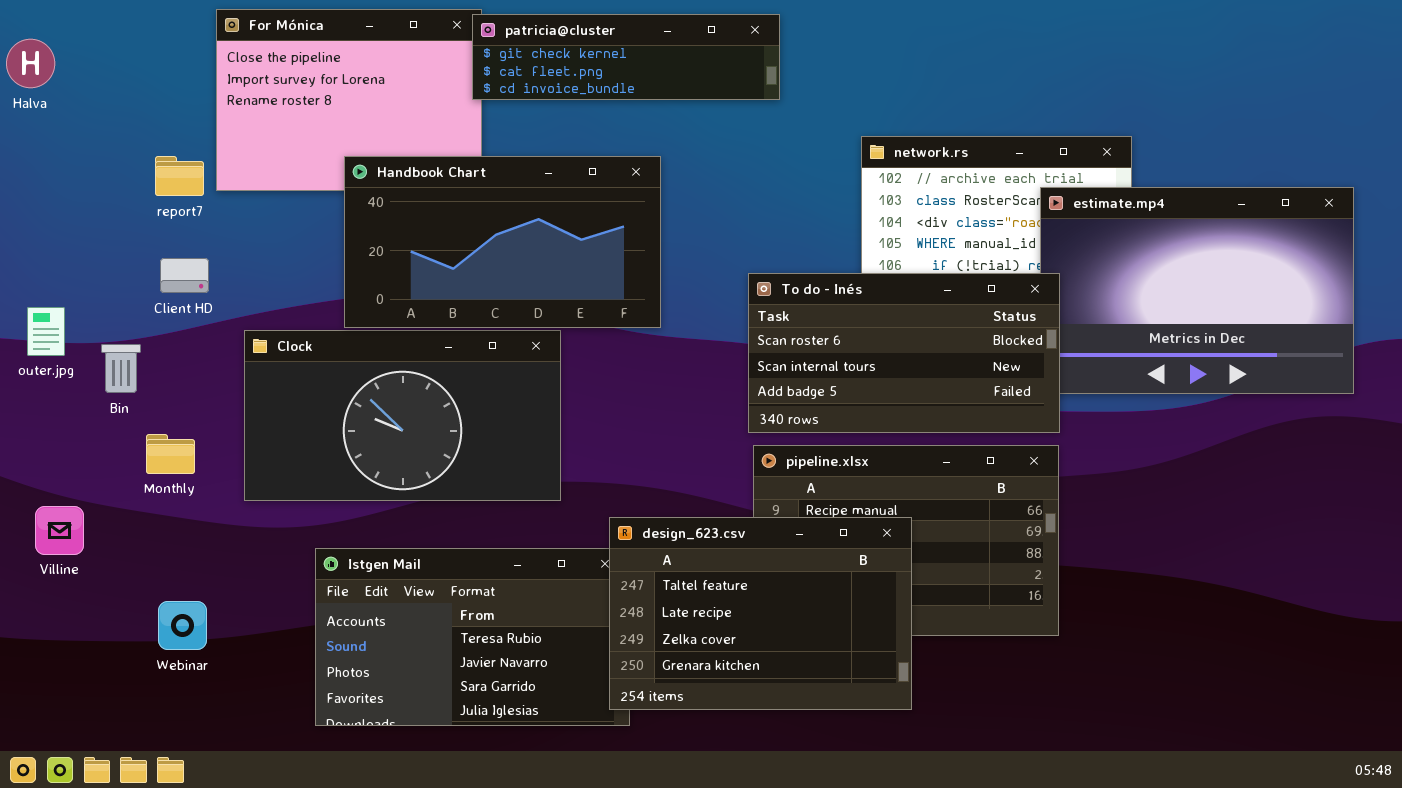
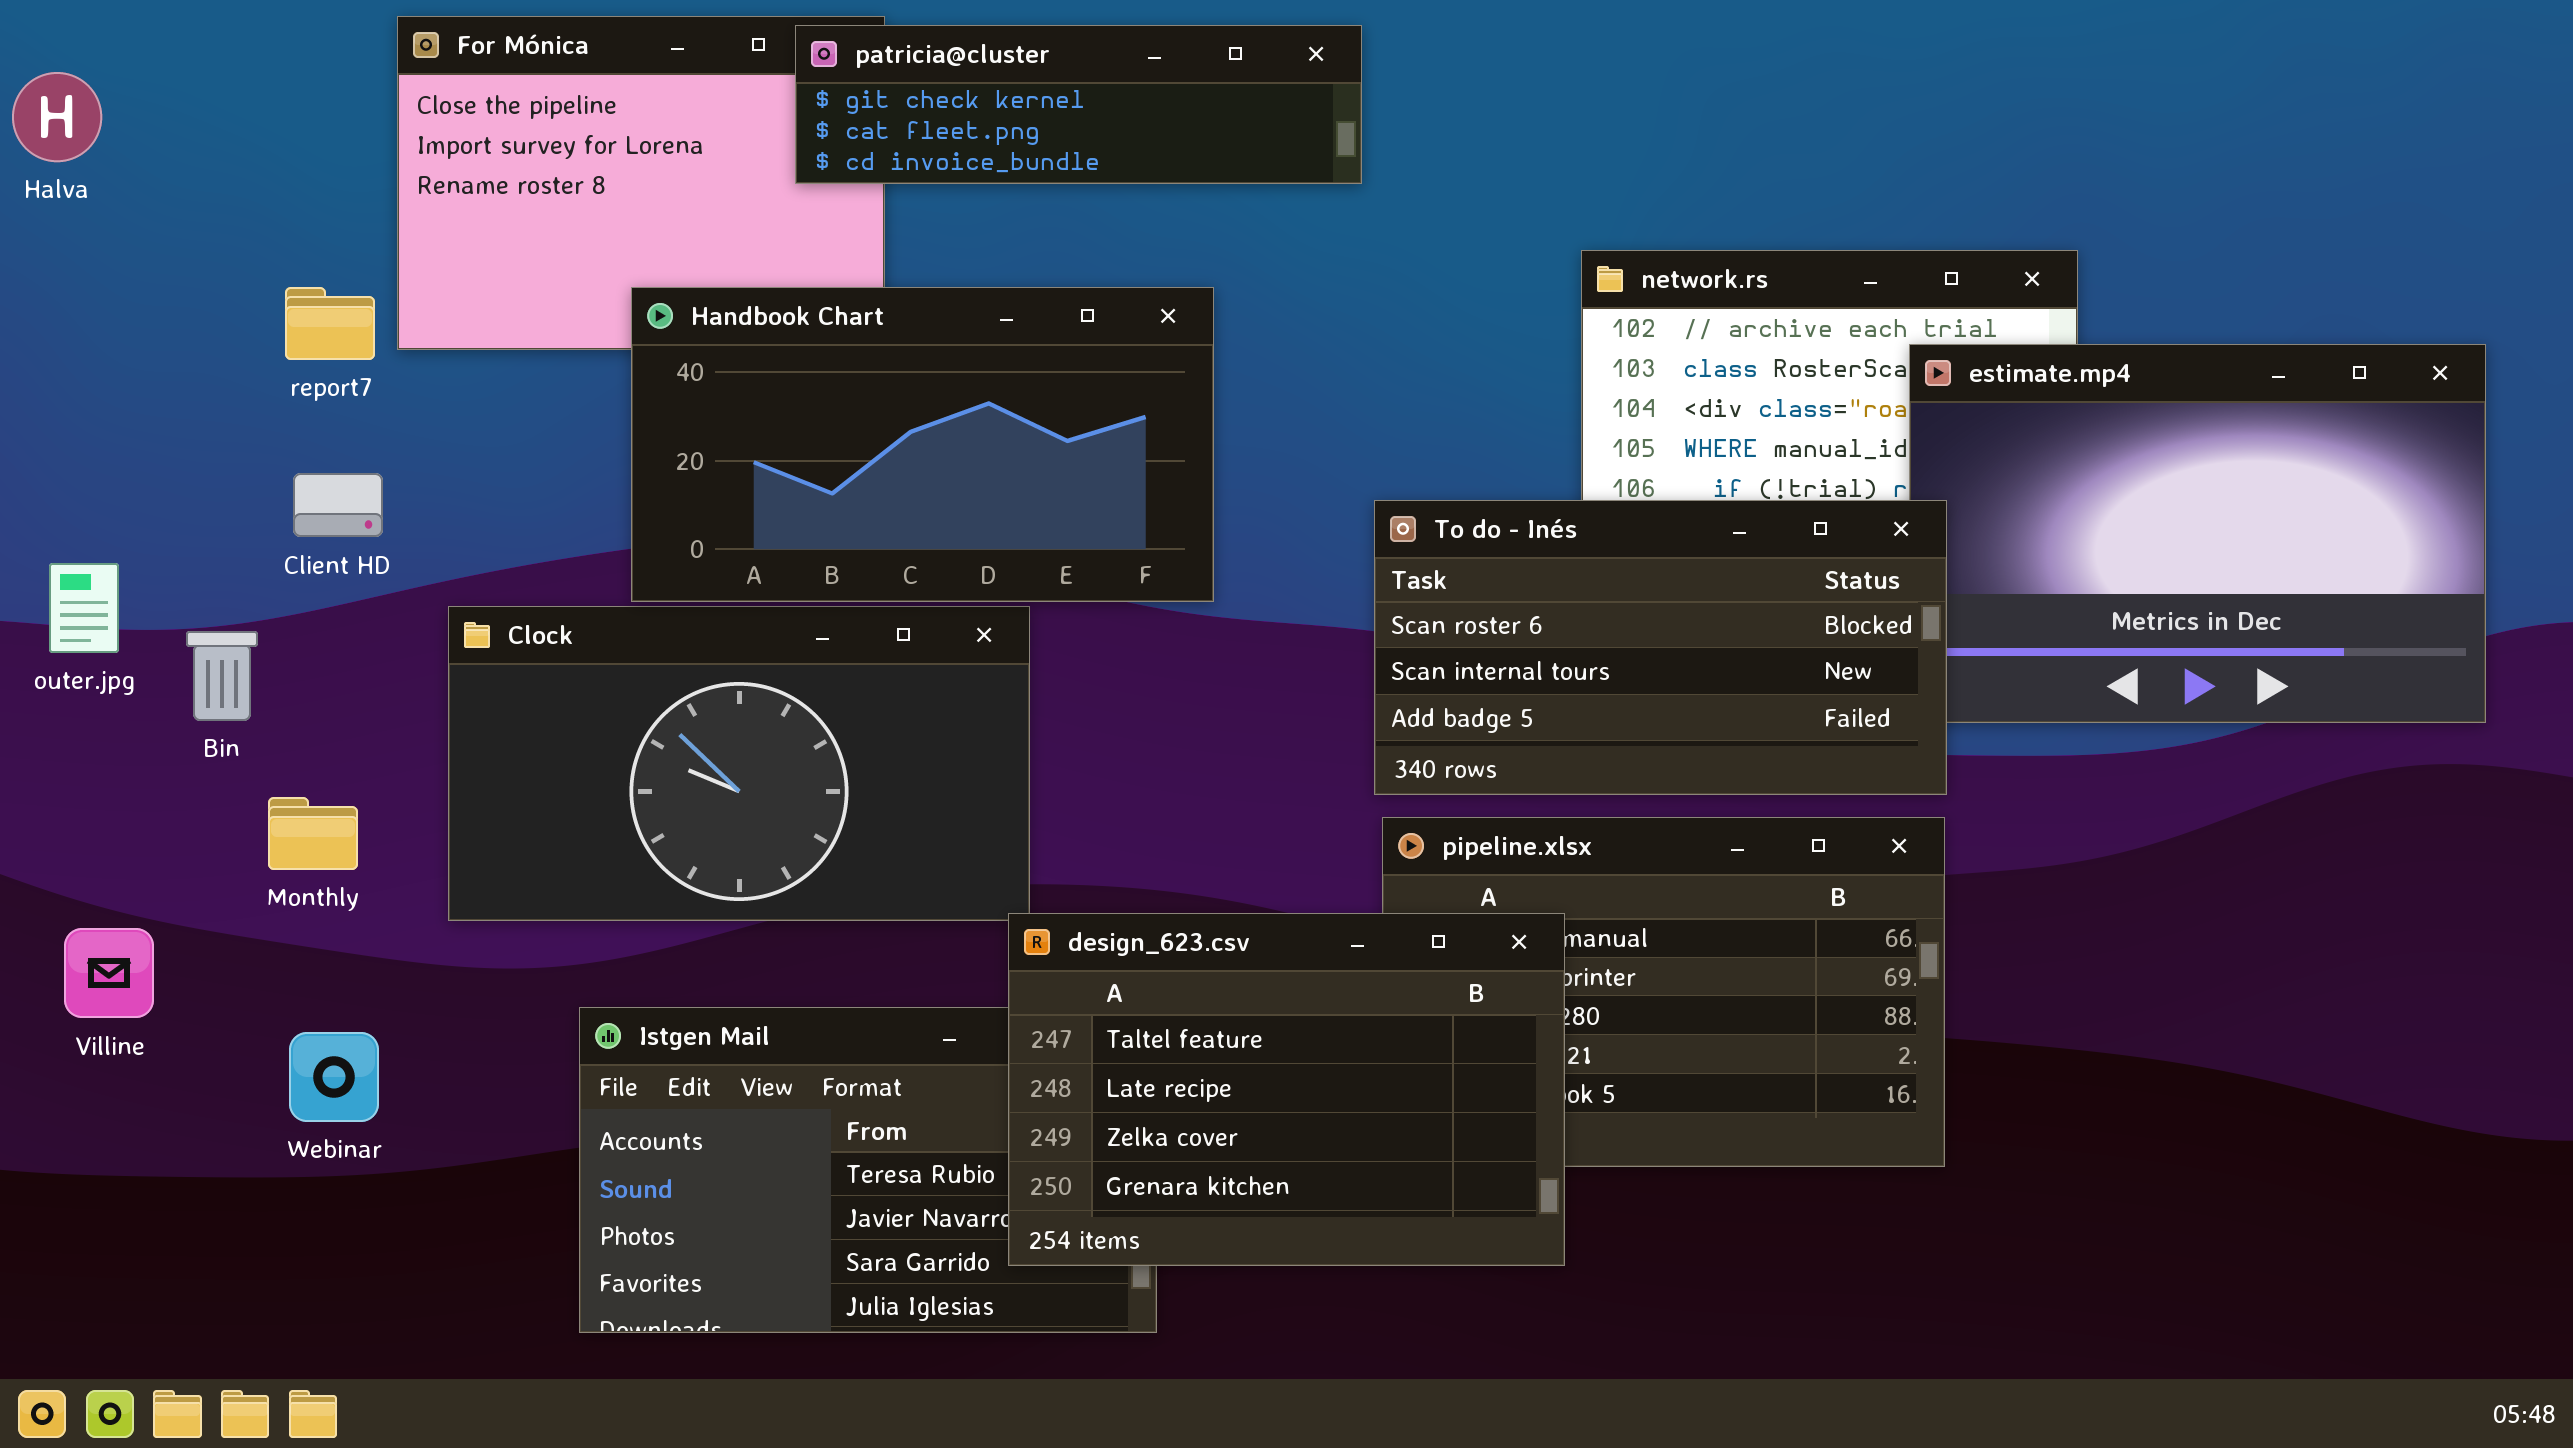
patricia@cluster: [472,14,780,100] -> [795,25,1362,184], moved
design_623.csv: [609,517,912,710] -> [1008,913,1565,1266], moved
Webinar: [158,601,207,650] -> [289,1032,379,1122], moved

